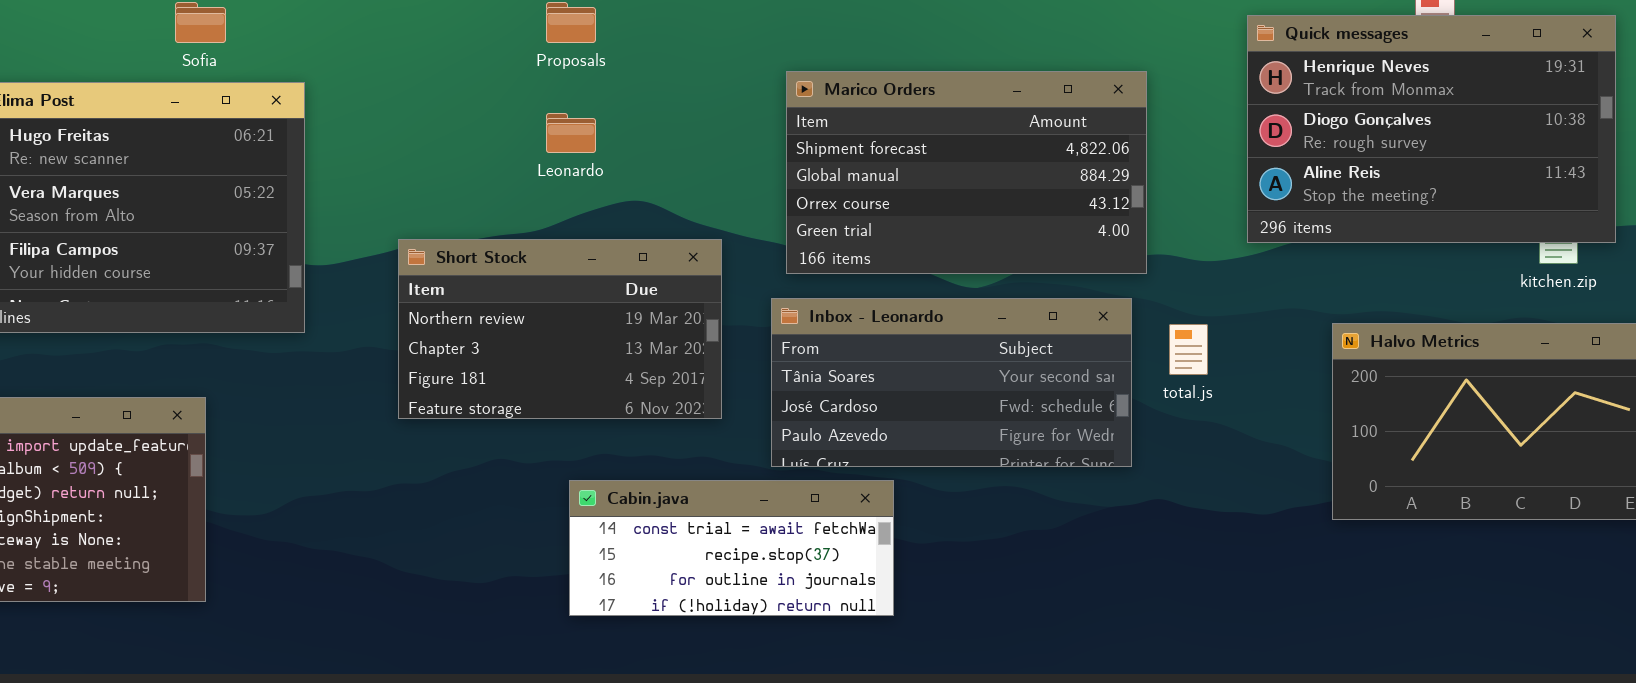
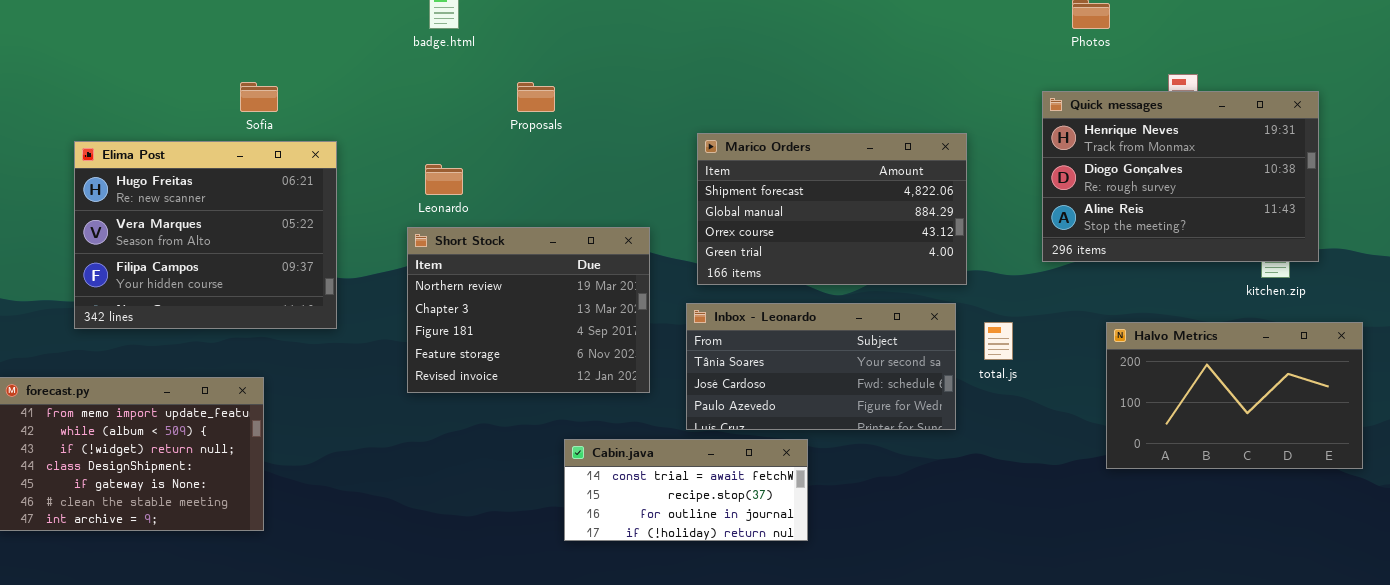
Leonardo: [546,113,596,153] -> [425,164,463,195], moved
Short Stock: [398,239,722,419] -> [407,227,650,393], resized
Cabin.java: [569,480,894,616] -> [564,439,808,541], moved

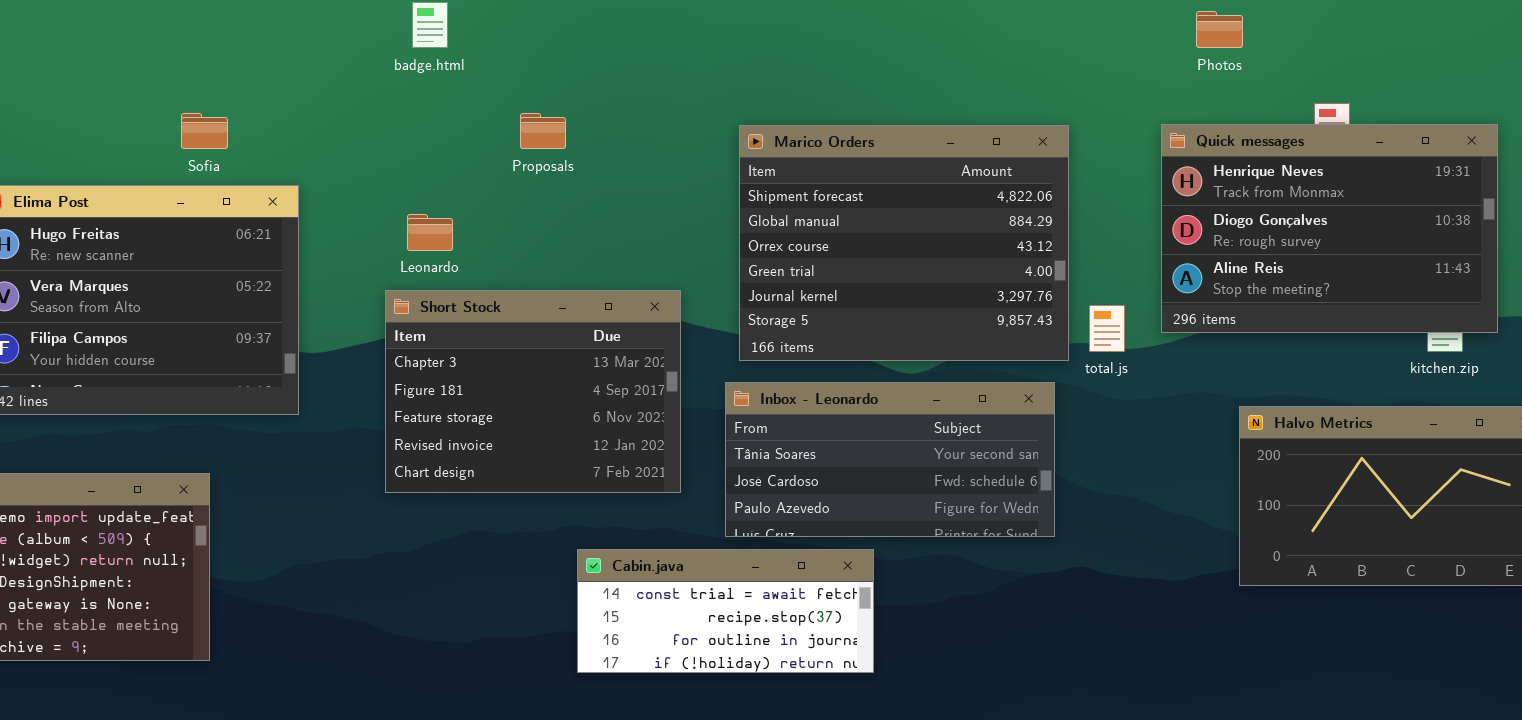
Marico Orders: [697,133,967,285] -> [739,125,1069,361], resized
Short Stock: [407,227,650,393] -> [385,290,681,493], scrolled down 1 row
total.js: [984,322,1013,360] -> [1089,305,1125,352], moved

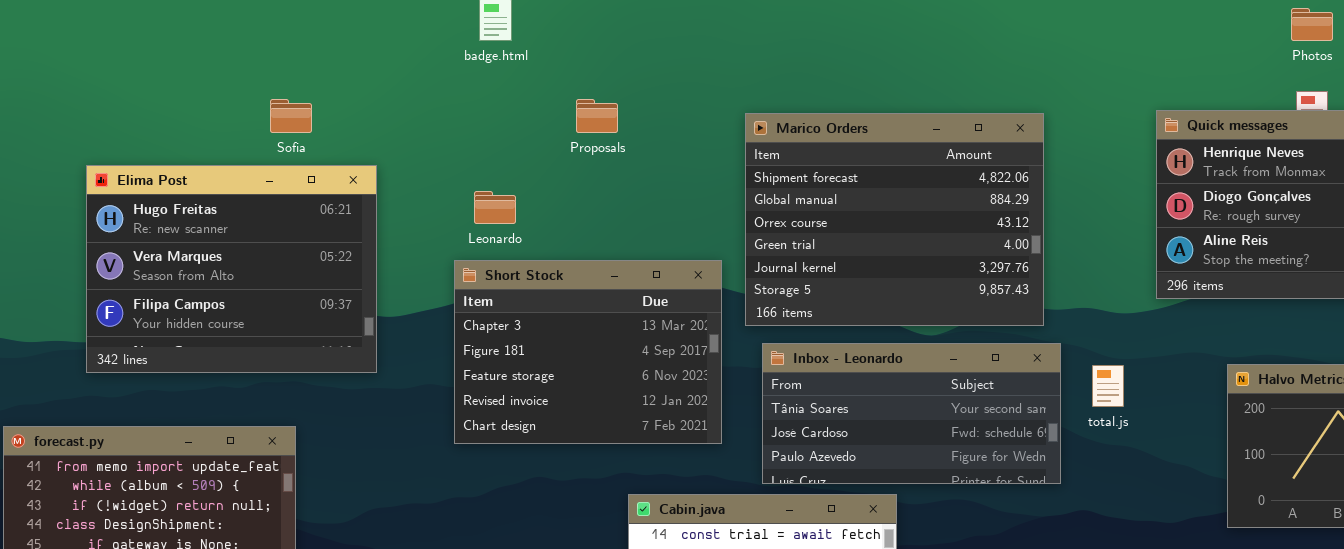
Photos: [1196,11,1243,48] -> [1291,8,1333,41], moved
Marico Orders: [739,125,1069,361] -> [745,113,1044,326], moved
total.js: [1089,305,1125,352] -> [1092,365,1124,407], moved

